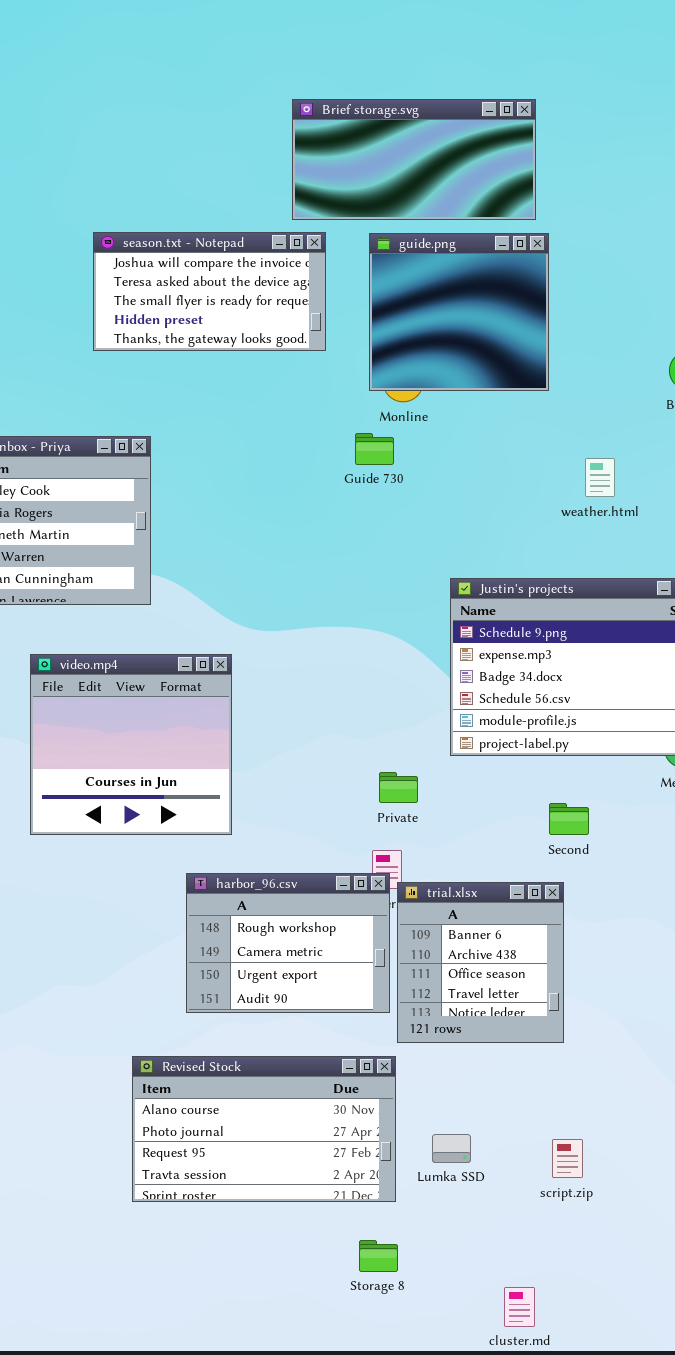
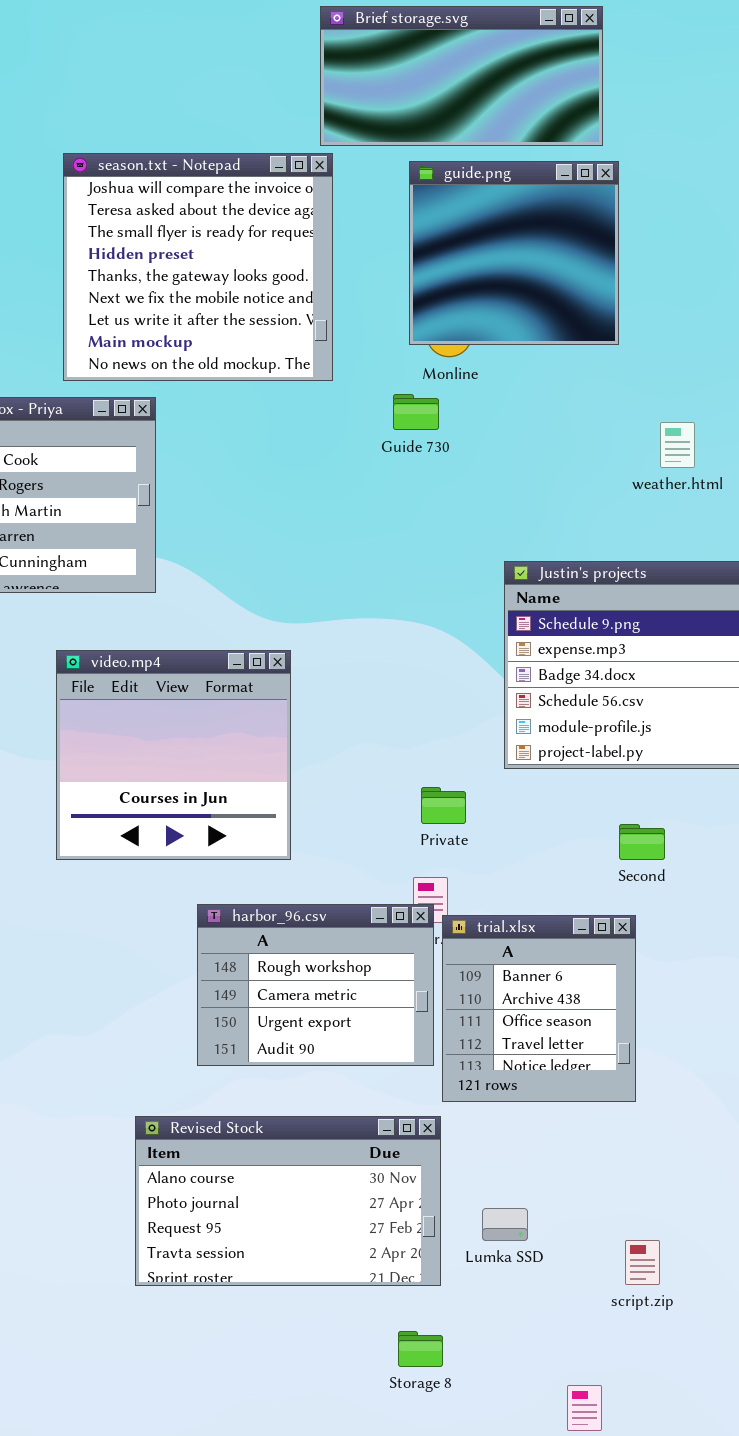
season.txt - Notepad: [93,232,326,351] -> [63,153,333,381], moved, resized
video.mp4: [30,654,232,835] -> [56,650,291,860], moved
script.zip: [552,1139,583,1178] -> [625,1240,660,1285], moved

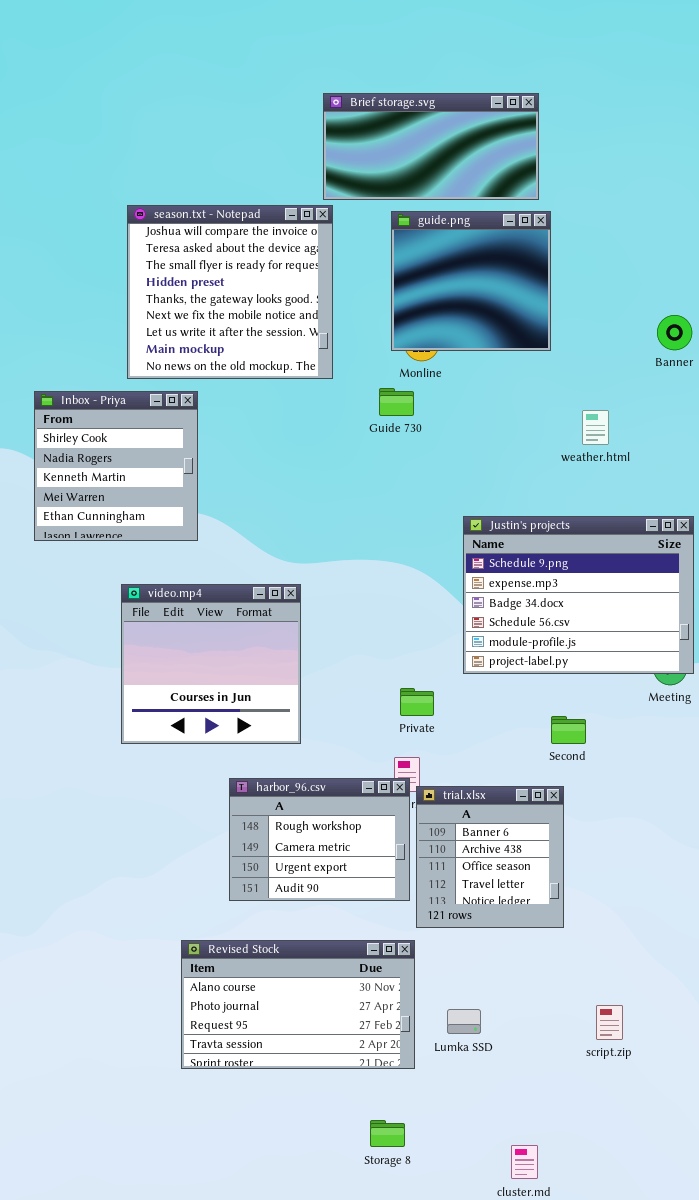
script.zip: [625,1240,660,1285] -> [596,1005,623,1040], moved
Storage 8: [398,1331,443,1367] -> [370,1120,405,1147], moved

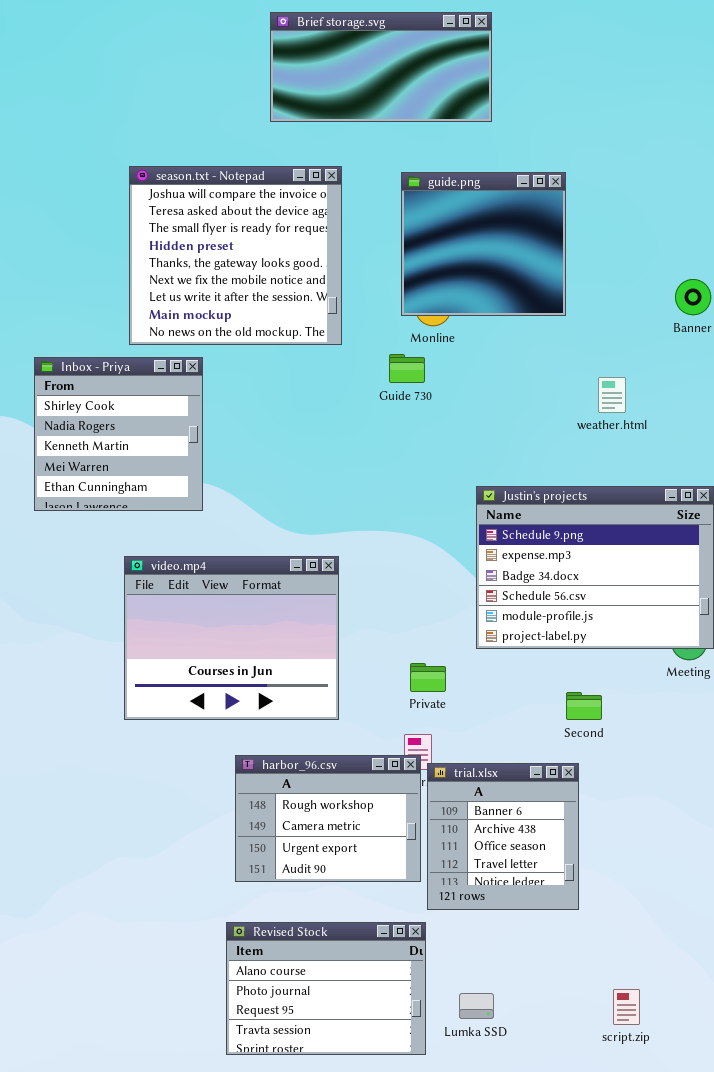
Brief storage.svg: [323,93,539,200] -> [270,12,492,122], moved
video.mp4: [121,584,301,744] -> [124,556,339,720], resized
Revised Stock: [181,940,415,1069] -> [226,922,426,1055], resized

